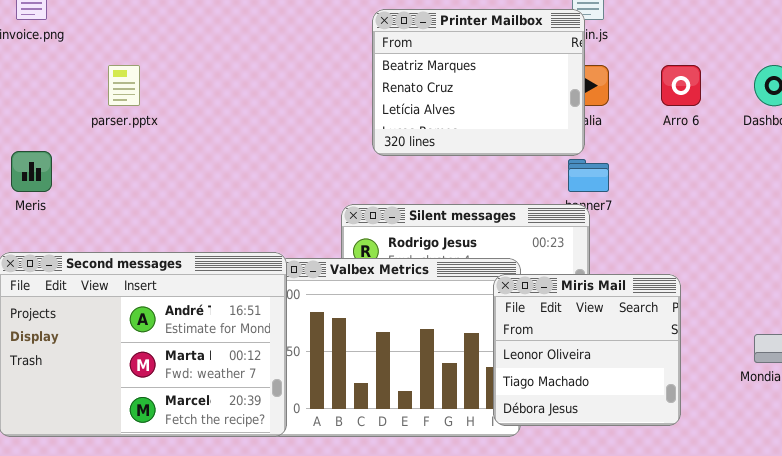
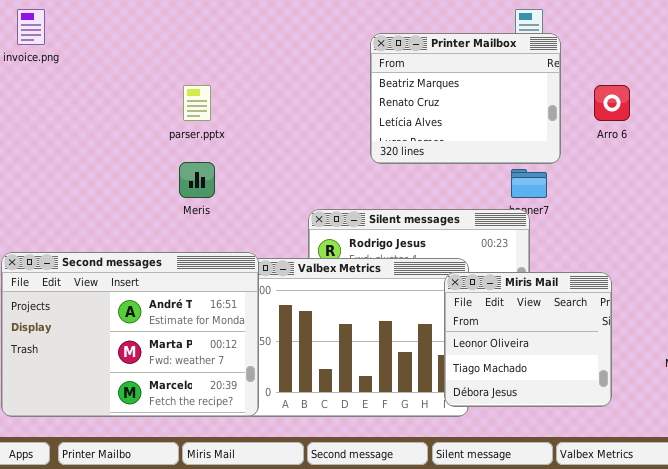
Printer Mailbox: [372,9,585,156] -> [370,33,561,164], moved
parser.pptx: [108,65,140,106] -> [183,85,211,121], moved
Meris: [11,151,52,192] -> [179,162,215,198], moved

